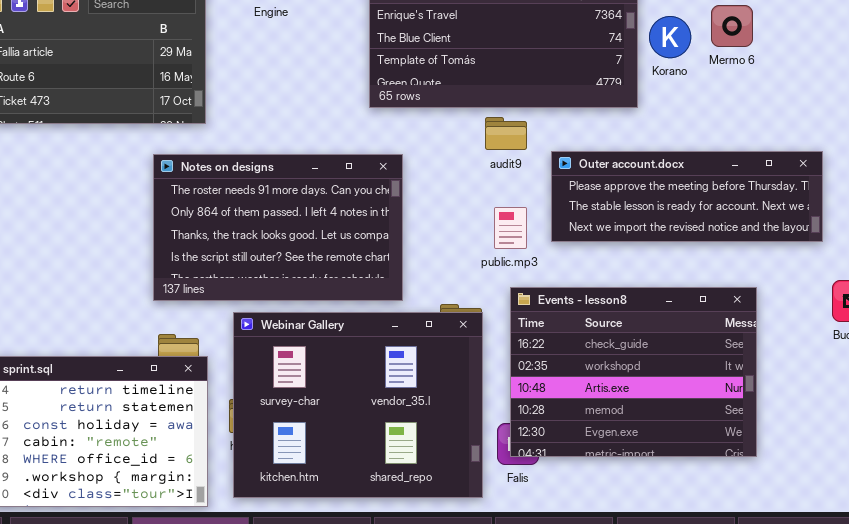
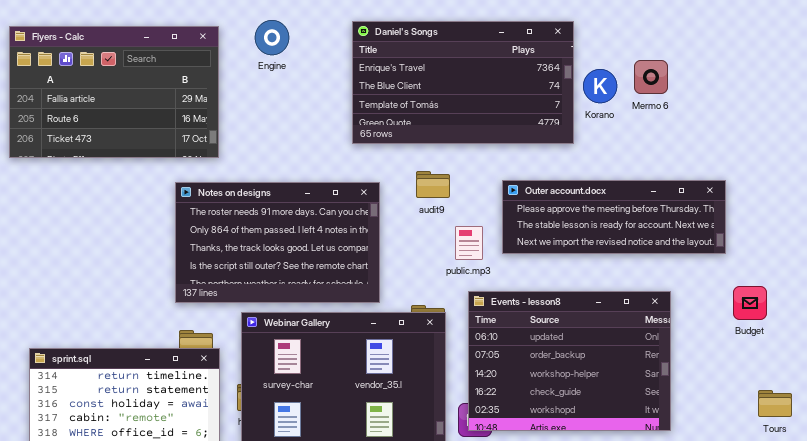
audit9: [485,117,527,150] -> [416,171,450,198], moved
Events - lesson8: [510,287,757,457] -> [468,291,671,431], scrolled up 3 rows

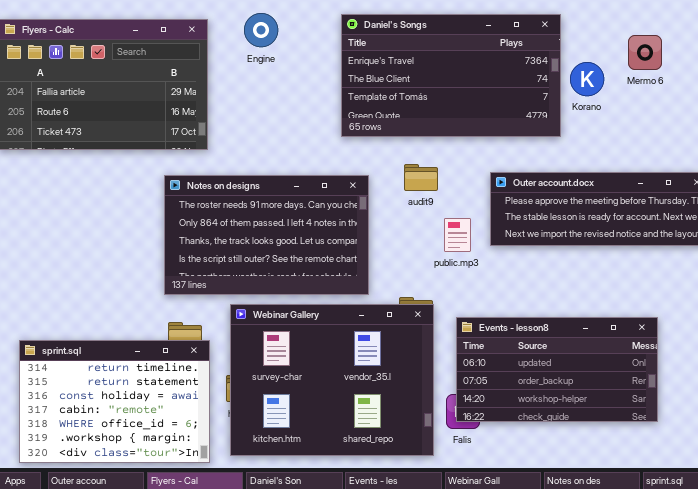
Mermo 6: [634,60,668,94] -> [628,35,662,70], moved
Events - lesson8: [468,291,671,431] -> [456,317,658,422], resized

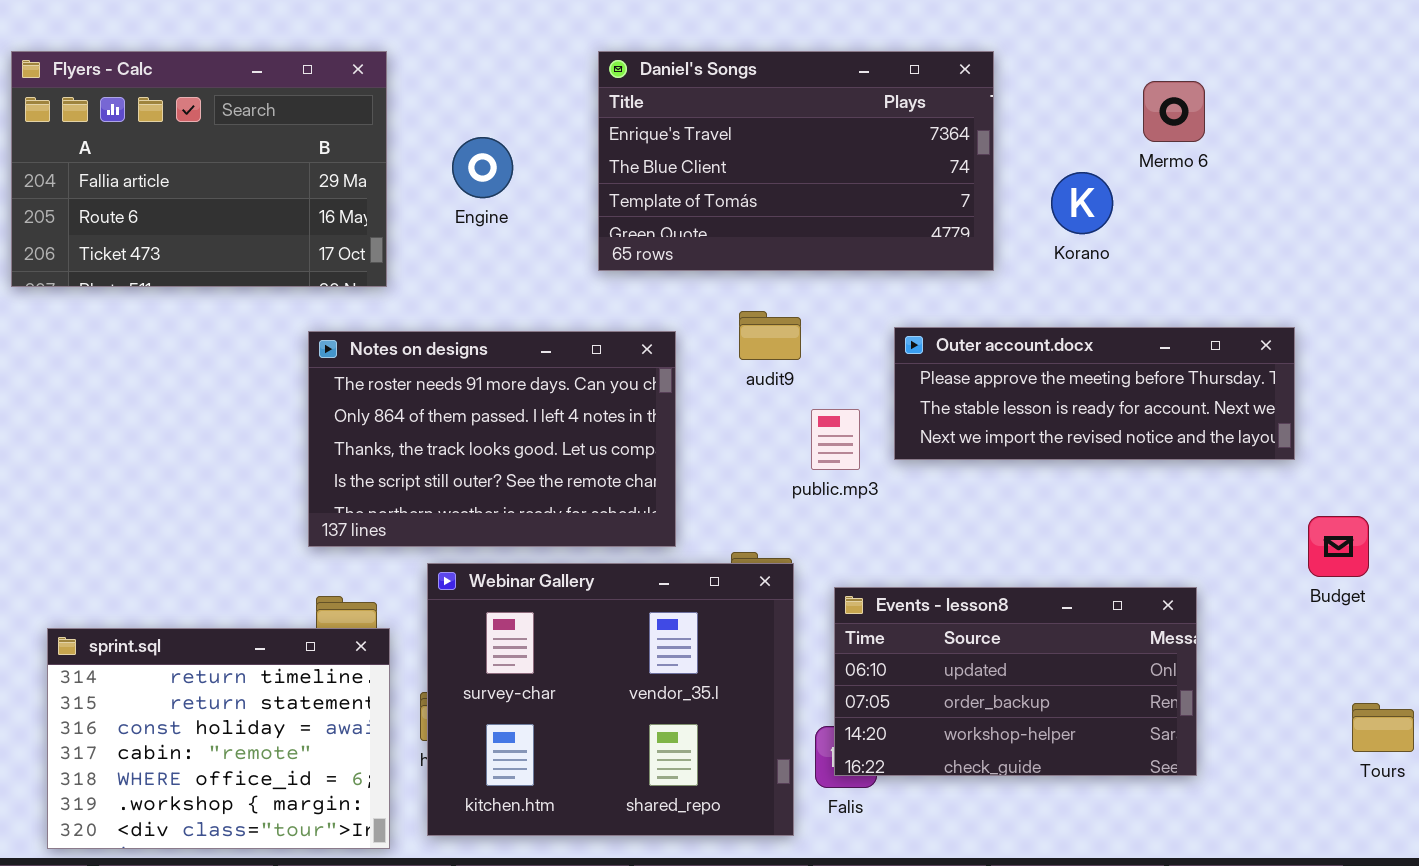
Engine: [244,13,278,47] -> [452,137,513,198], moved
Daniel's Songs: [341,14,561,137] -> [598,51,994,271], moved
Korano: [570,62,604,96] -> [1051,172,1113,234], moved

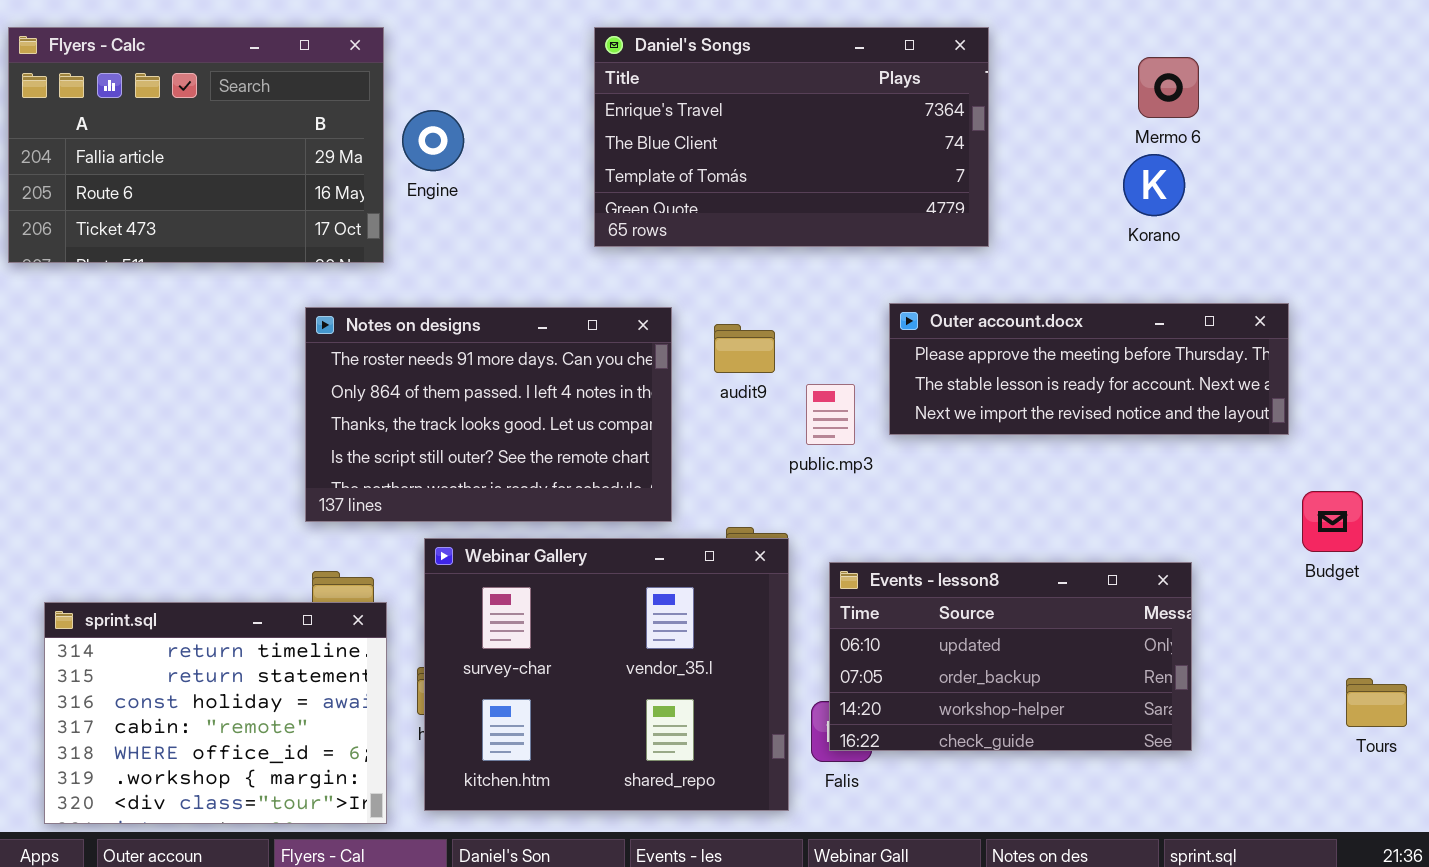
Engine: [452,137,513,198] -> [402,110,464,171], moved
Korano: [1051,172,1113,234] -> [1123,154,1185,216], moved
audit9: [739,311,801,360] -> [714,324,775,373], moved

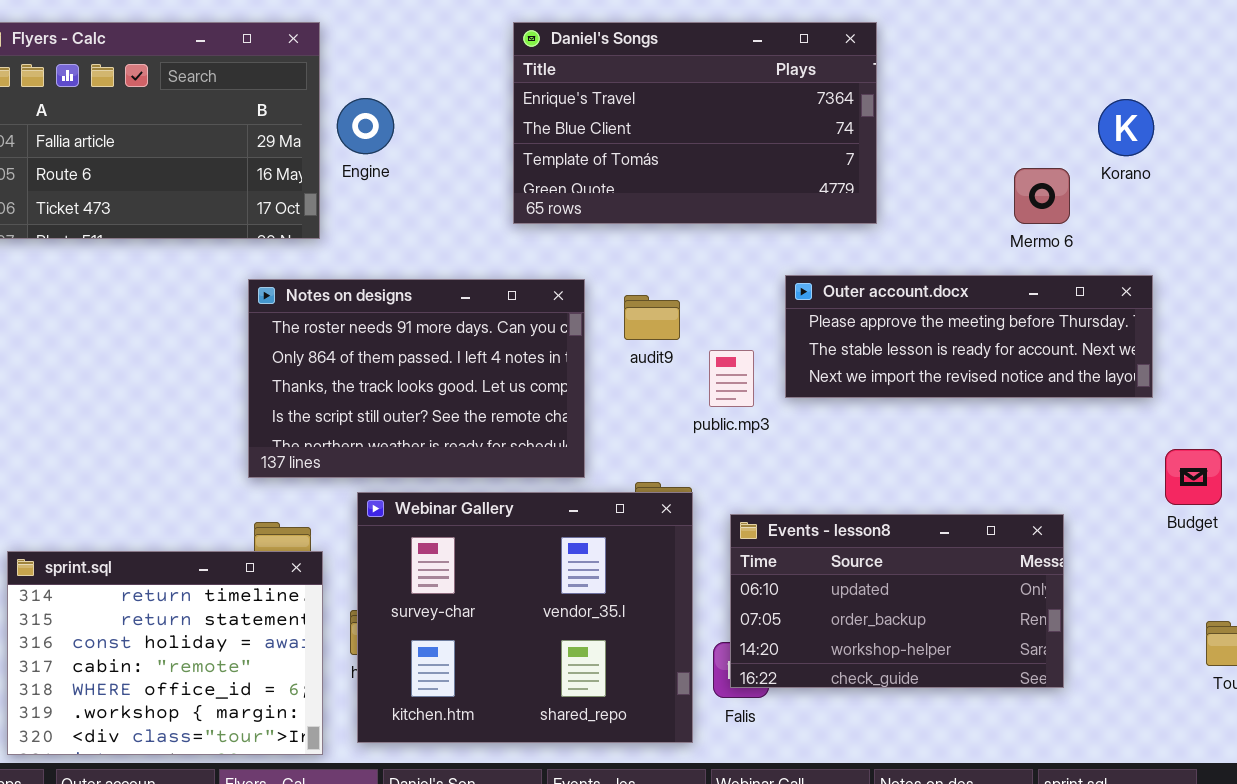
Mermo 6: [1138,57,1199,118] -> [1014,168,1070,224], moved
Korano: [1123,154,1185,216] -> [1098,99,1154,156], moved

